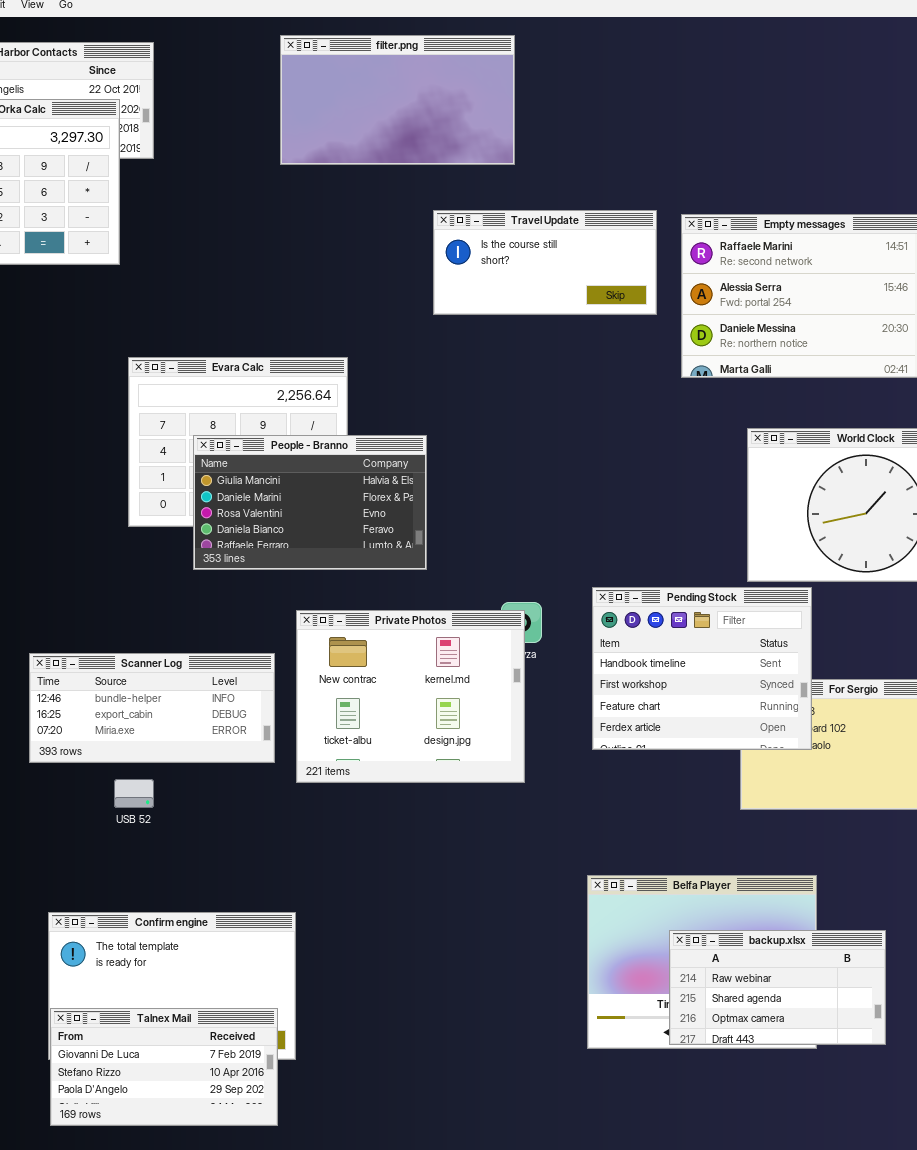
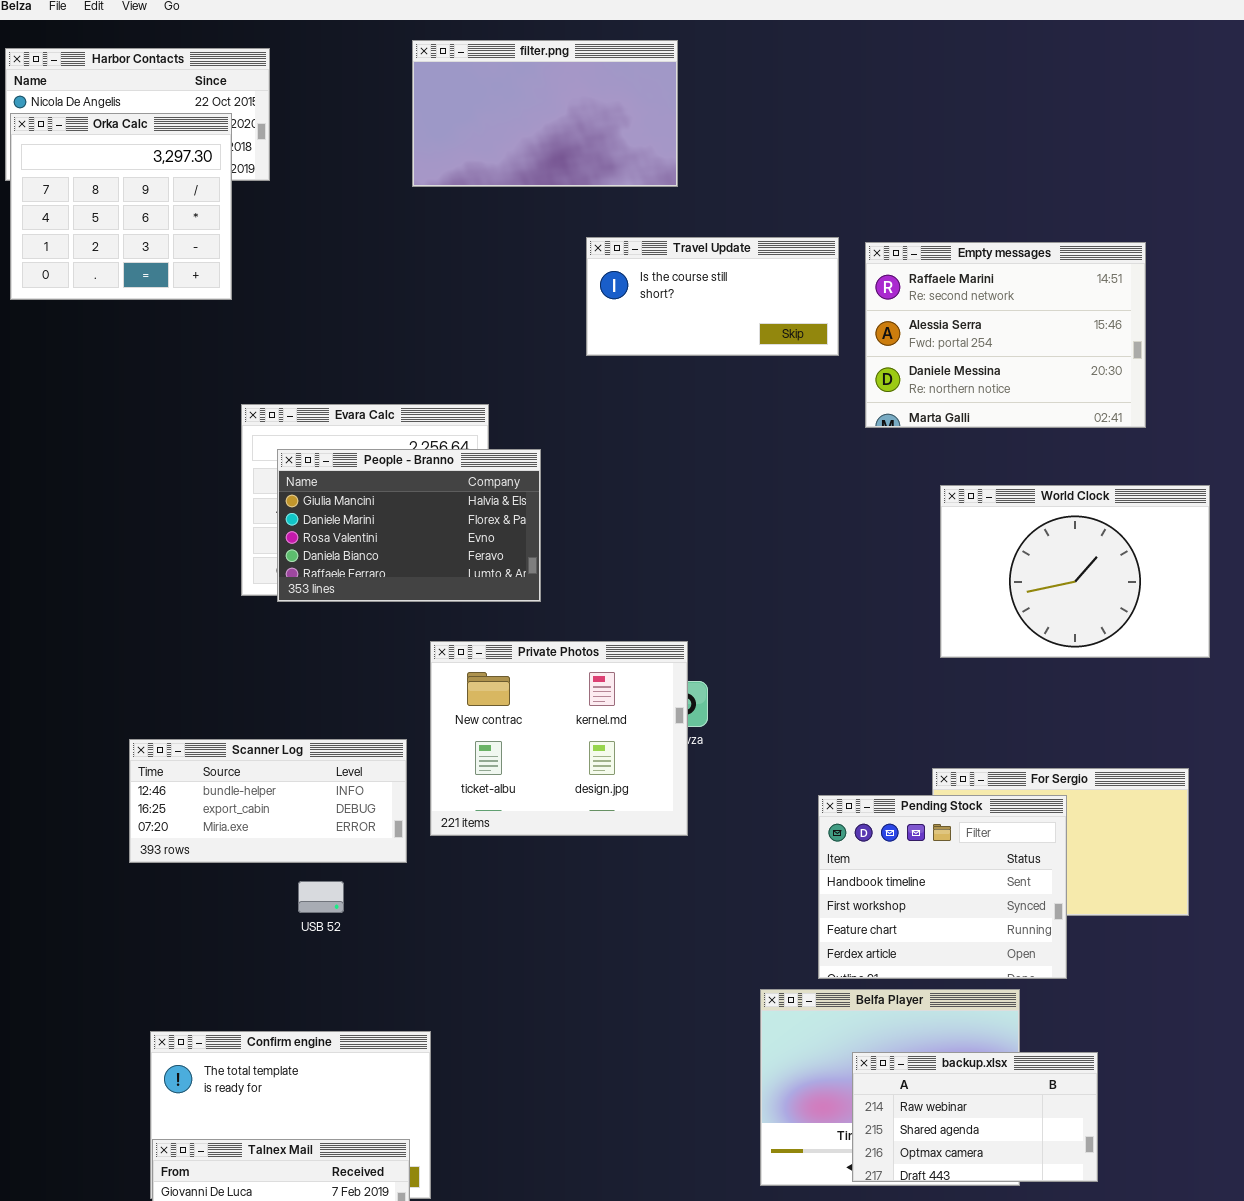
People - Branno: [193,435,427,570] -> [277,449,541,602], moved
Pending Stock: [592,587,812,750] -> [818,795,1067,979], moved
Private Photos: [296,610,525,783] -> [430,641,688,836], moved
USB 52: [114,779,154,808] -> [298,881,344,913], moved

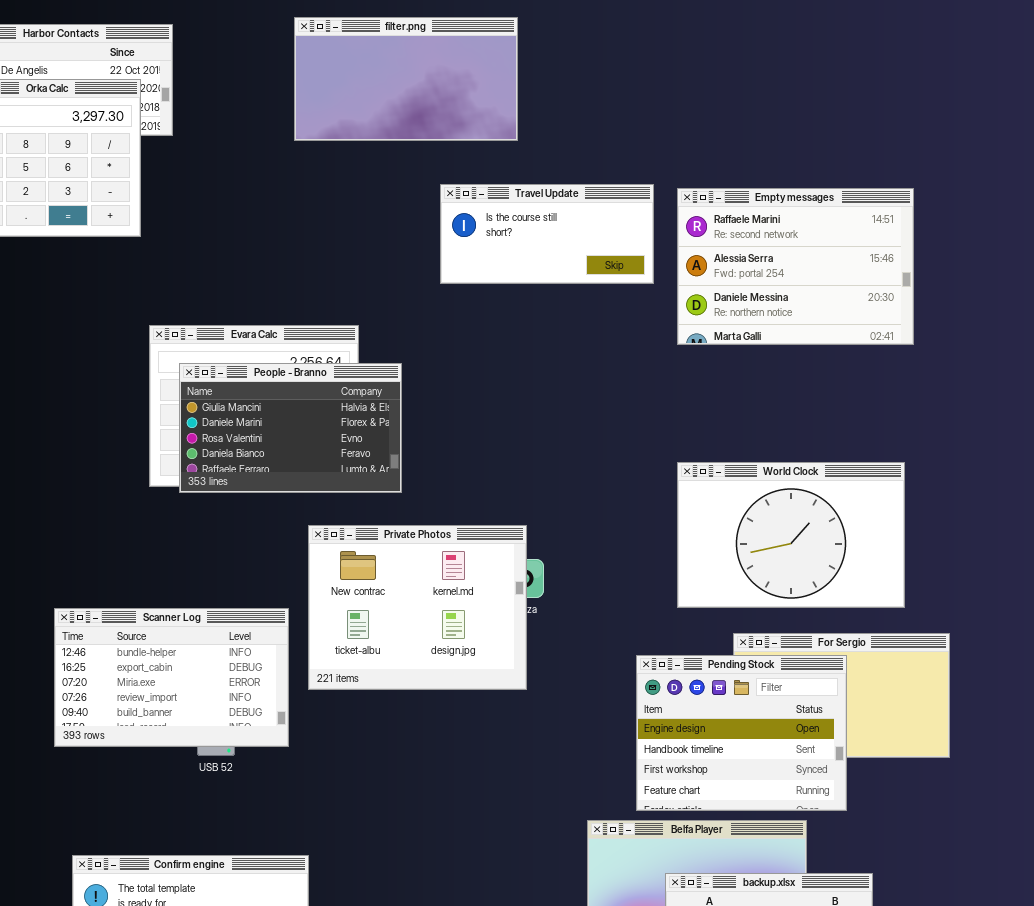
World Clock: [940,485,1210,658] -> [677,462,905,608], moved
Scanner Log: [129,739,407,863] -> [54,608,289,747], resized
Pending Stock: [818,795,1067,979] -> [636,655,847,811], scrolled up 1 row

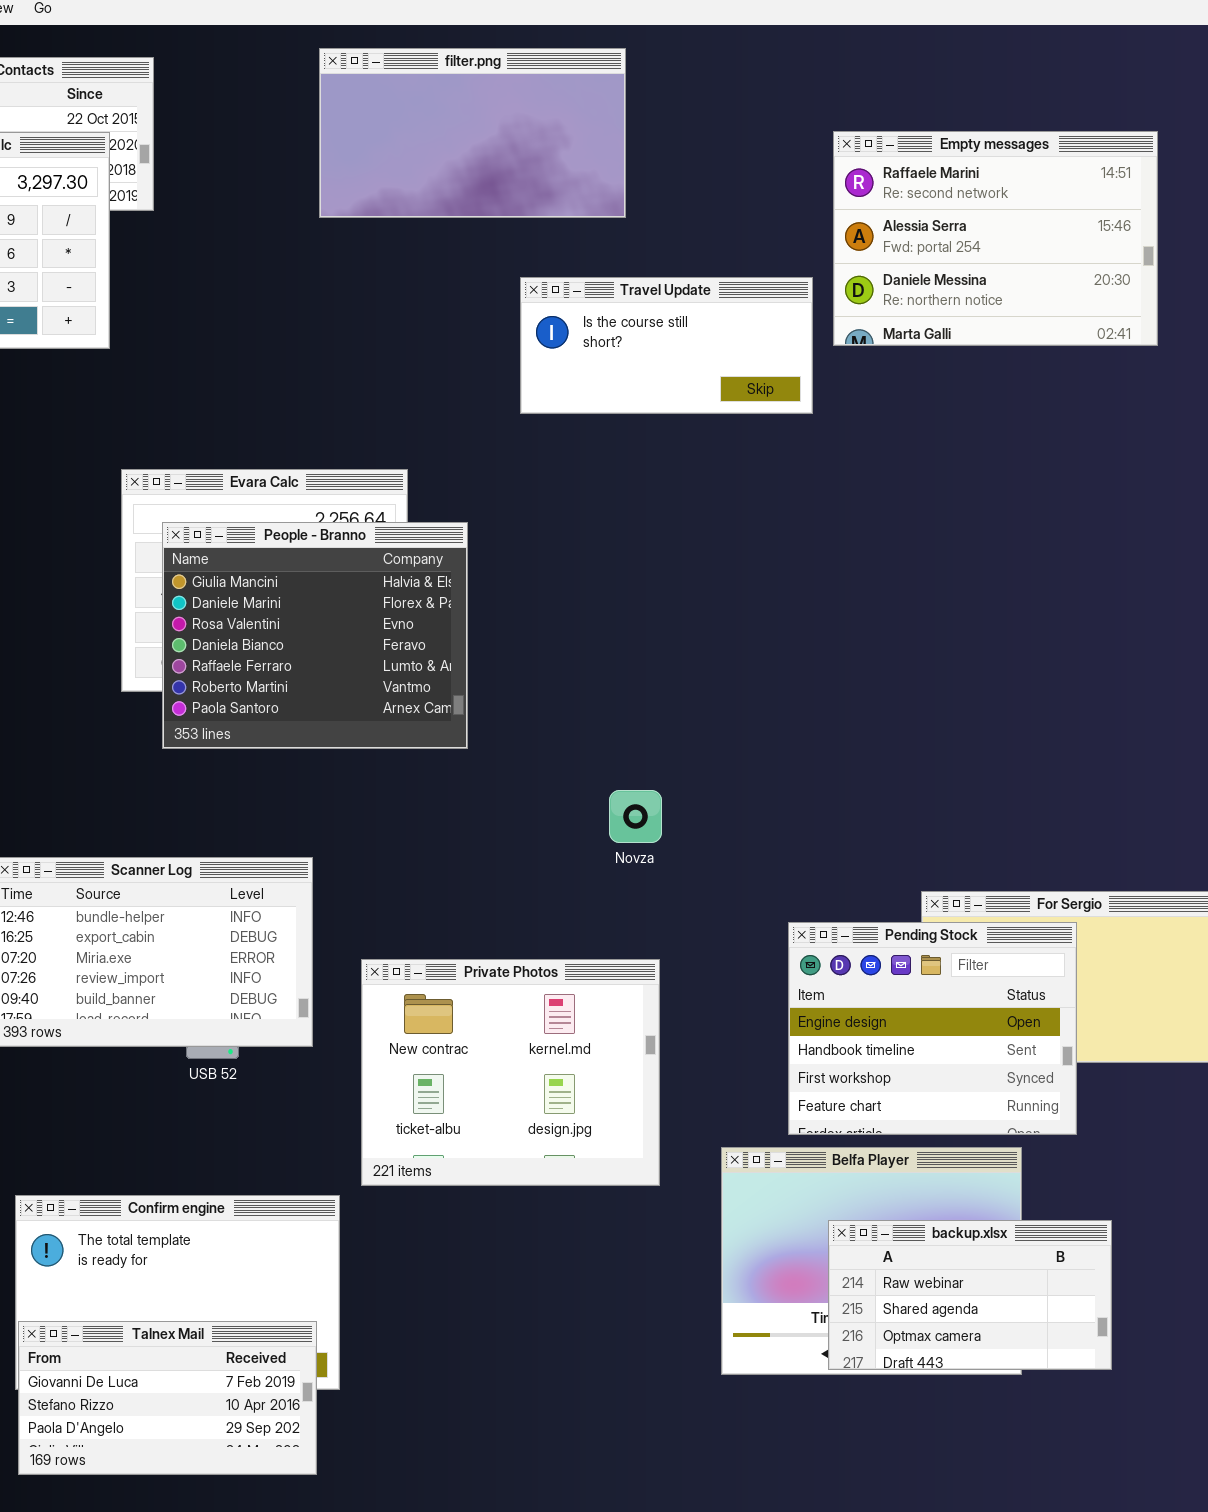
Empty messages: [677,188,914,345] -> [833,131,1158,346], moved
People - Branno: [179,363,402,493] -> [162,522,468,749], resized
World Clock: [677,462,905,608] -> none, closed
Private Photos: [308,525,527,690] -> [361,959,660,1186], moved

